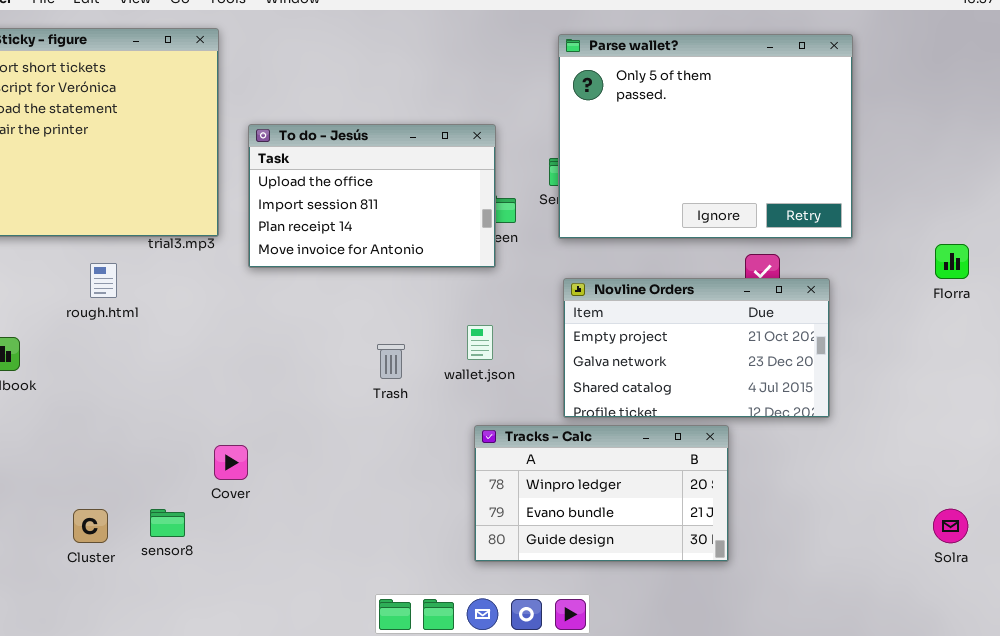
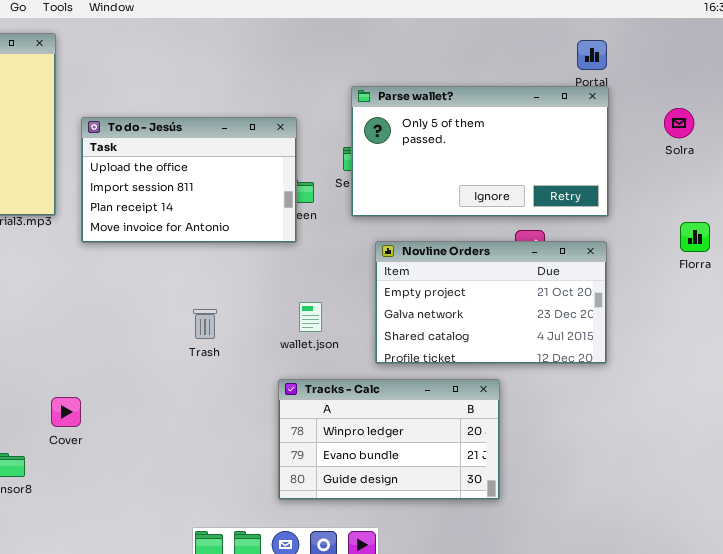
Parse wallet?: [558,34,853,239] -> [351,86,609,217], resized
Novline Orders: [563,278,830,418] -> [375,241,607,364], moved
wallet.json: [467,325,493,360] -> [299,302,322,332], moved
Solra: [933,509,968,543] -> [664,108,694,138], moved

